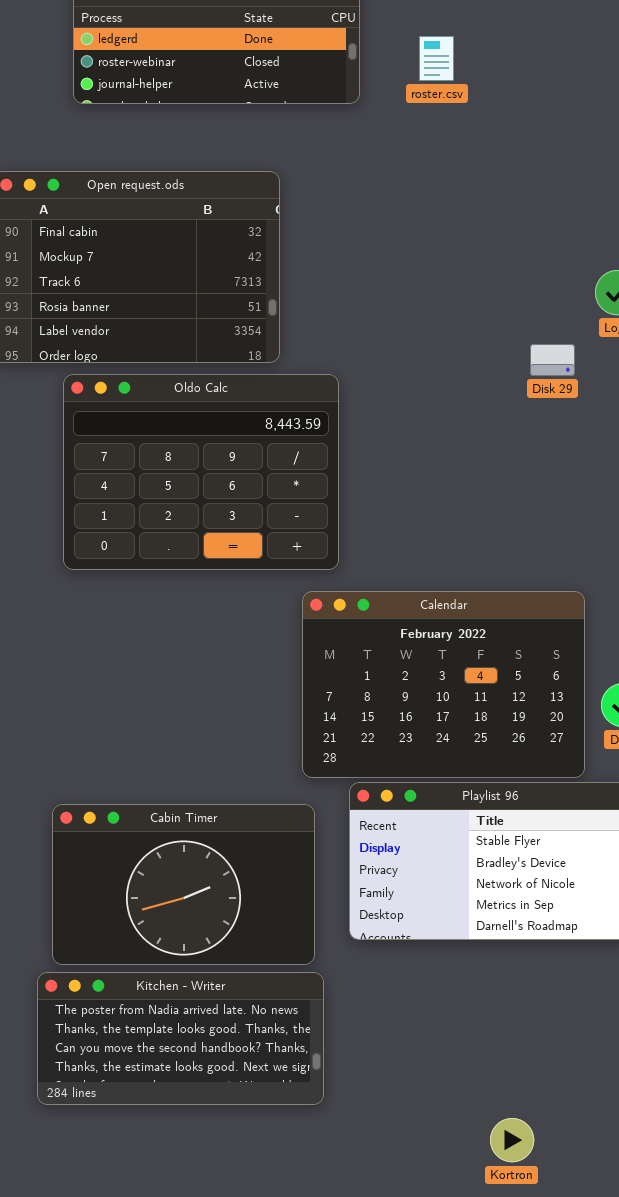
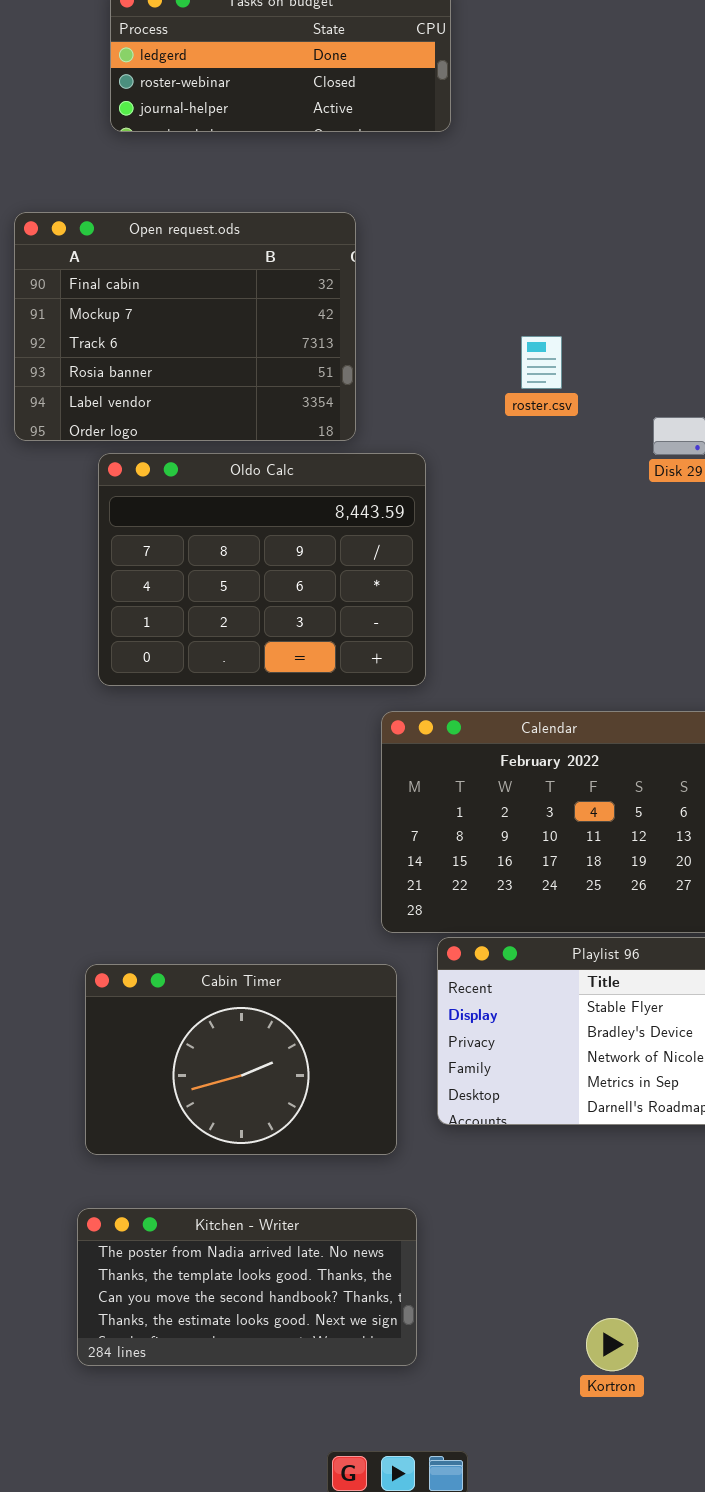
roster.csv: [419,36,454,81] -> [521,336,562,389], moved
Kitchen - Writer: [37,972,324,1105] -> [77,1208,417,1366], moved
Kortron: [490,1118,534,1162] -> [586,1318,638,1371], moved

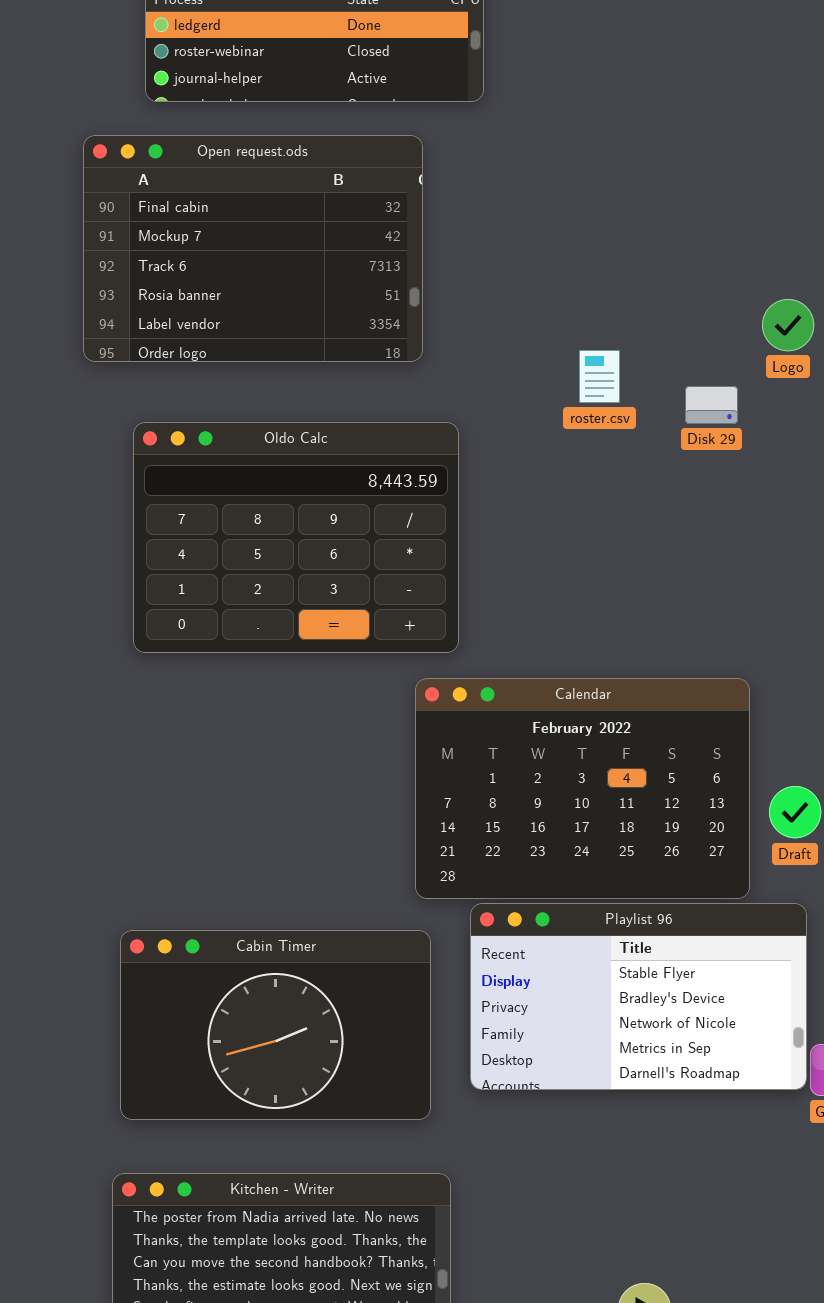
Open request.ods: [14,212,356,441] -> [83,135,423,362], moved
roster.csv: [521,336,562,389] -> [579,350,620,403], moved

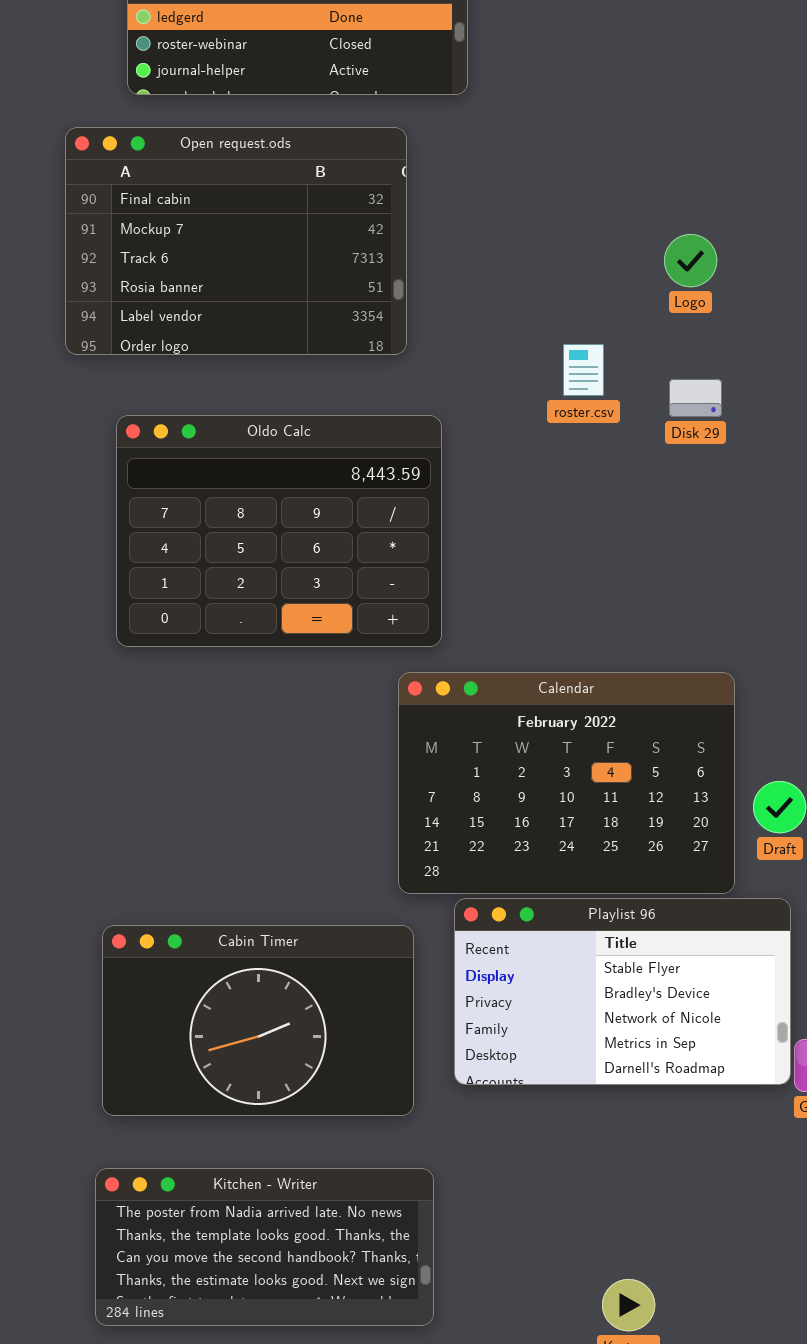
Logo: [762,299,814,351] -> [664,234,717,287], moved

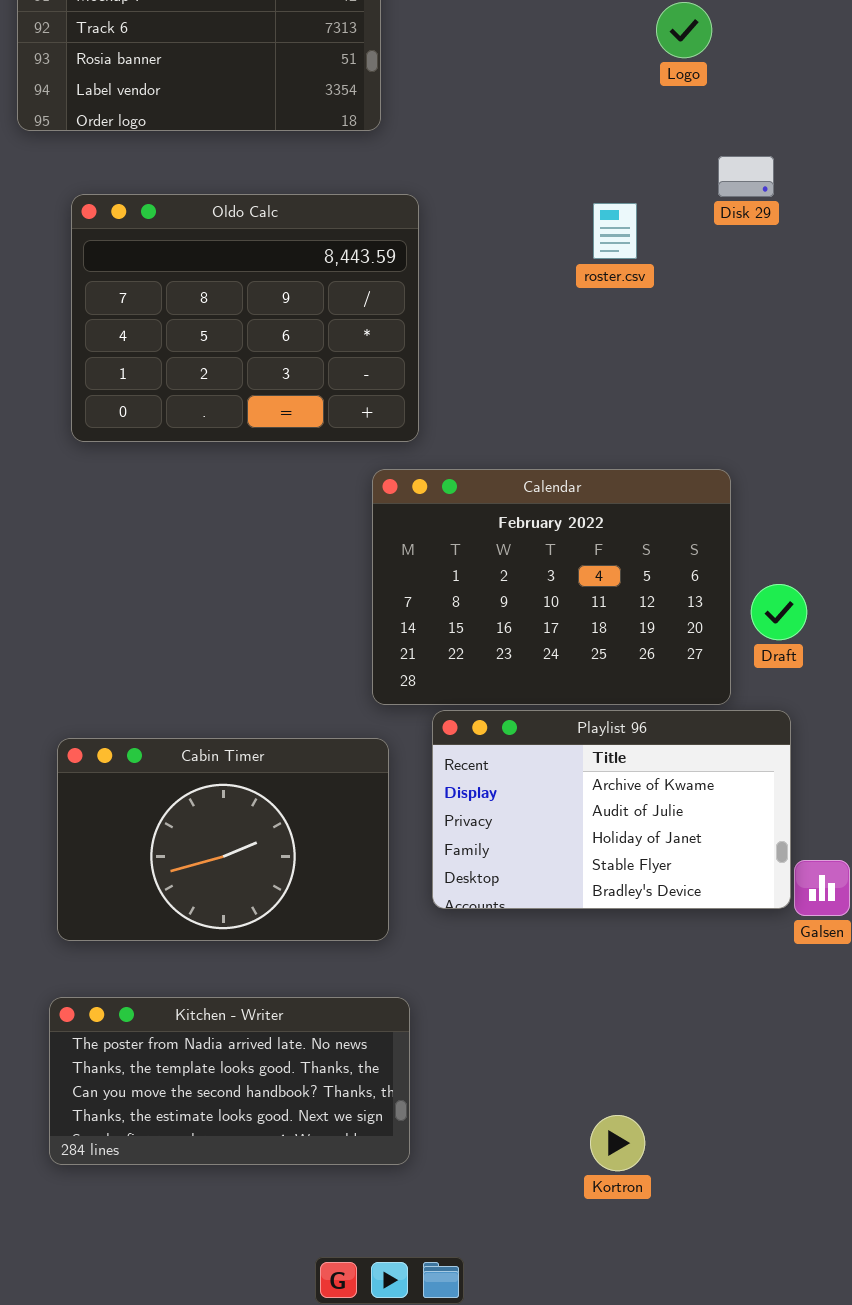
roster.csv: [563,344,604,396] -> [593,203,637,259], moved
Disk 29: [669,379,722,417] -> [718,156,774,197], moved
Playlist 96: [454,898,791,1085] -> [432,710,791,909], scrolled up 3 rows

